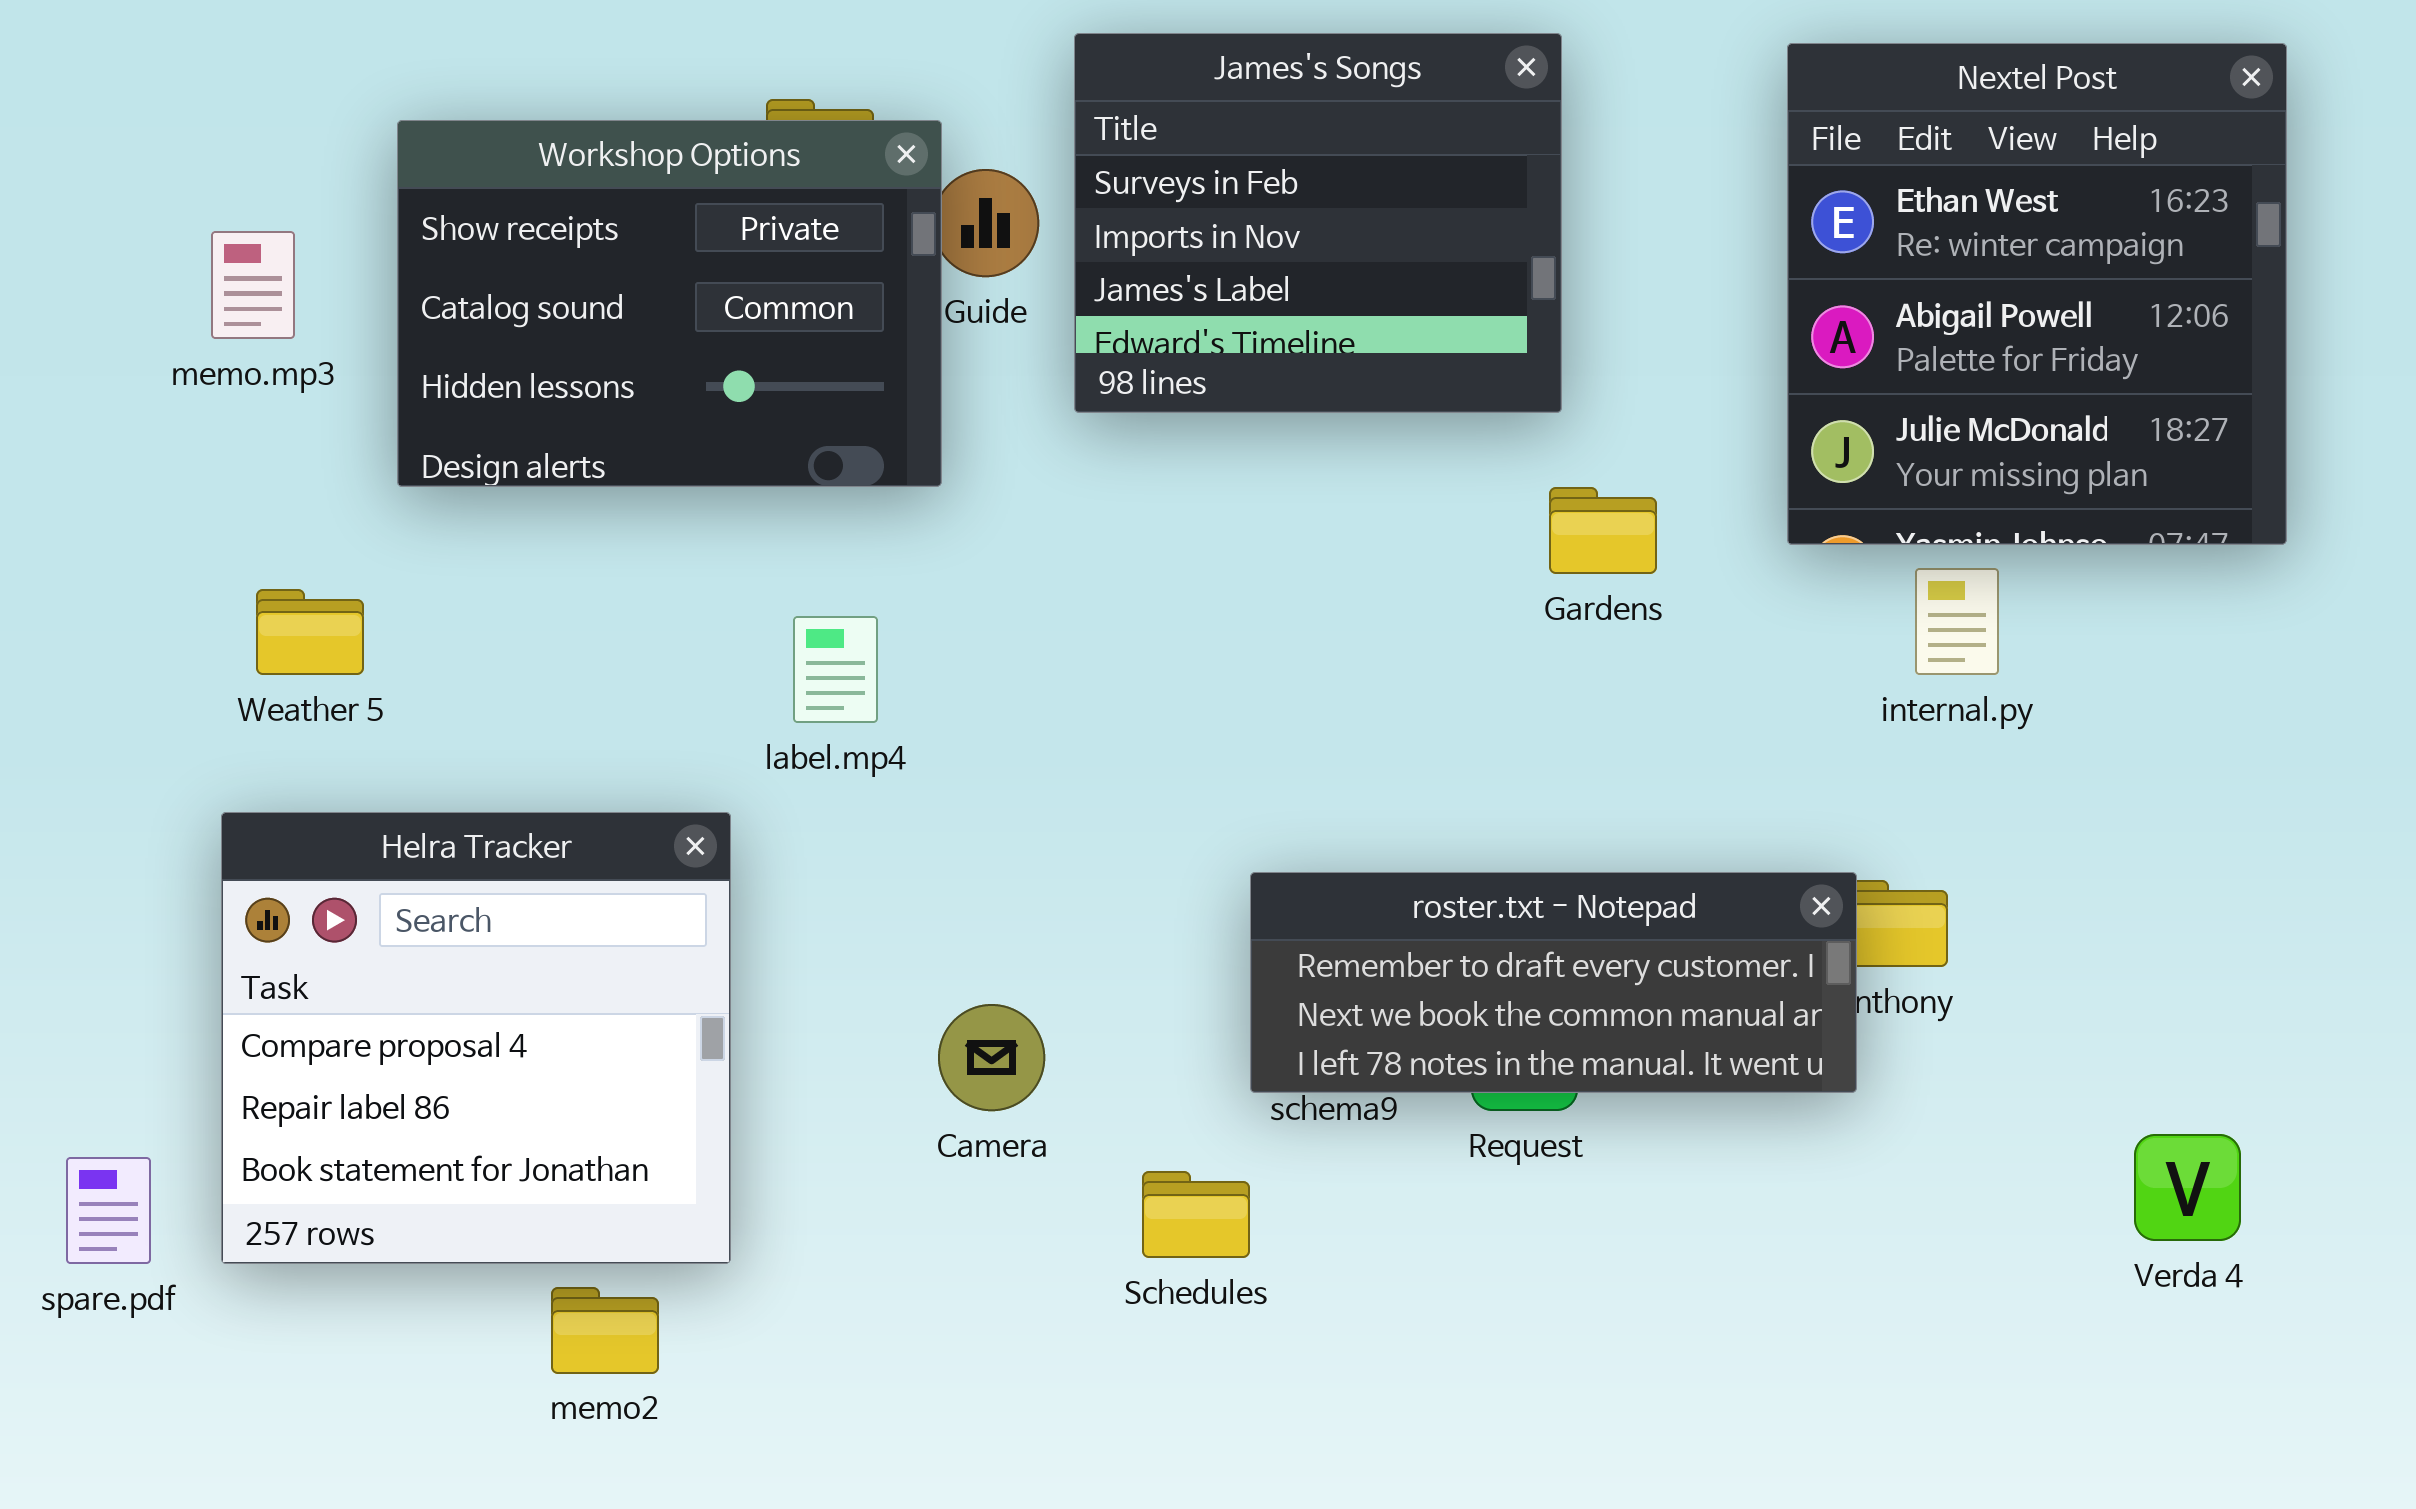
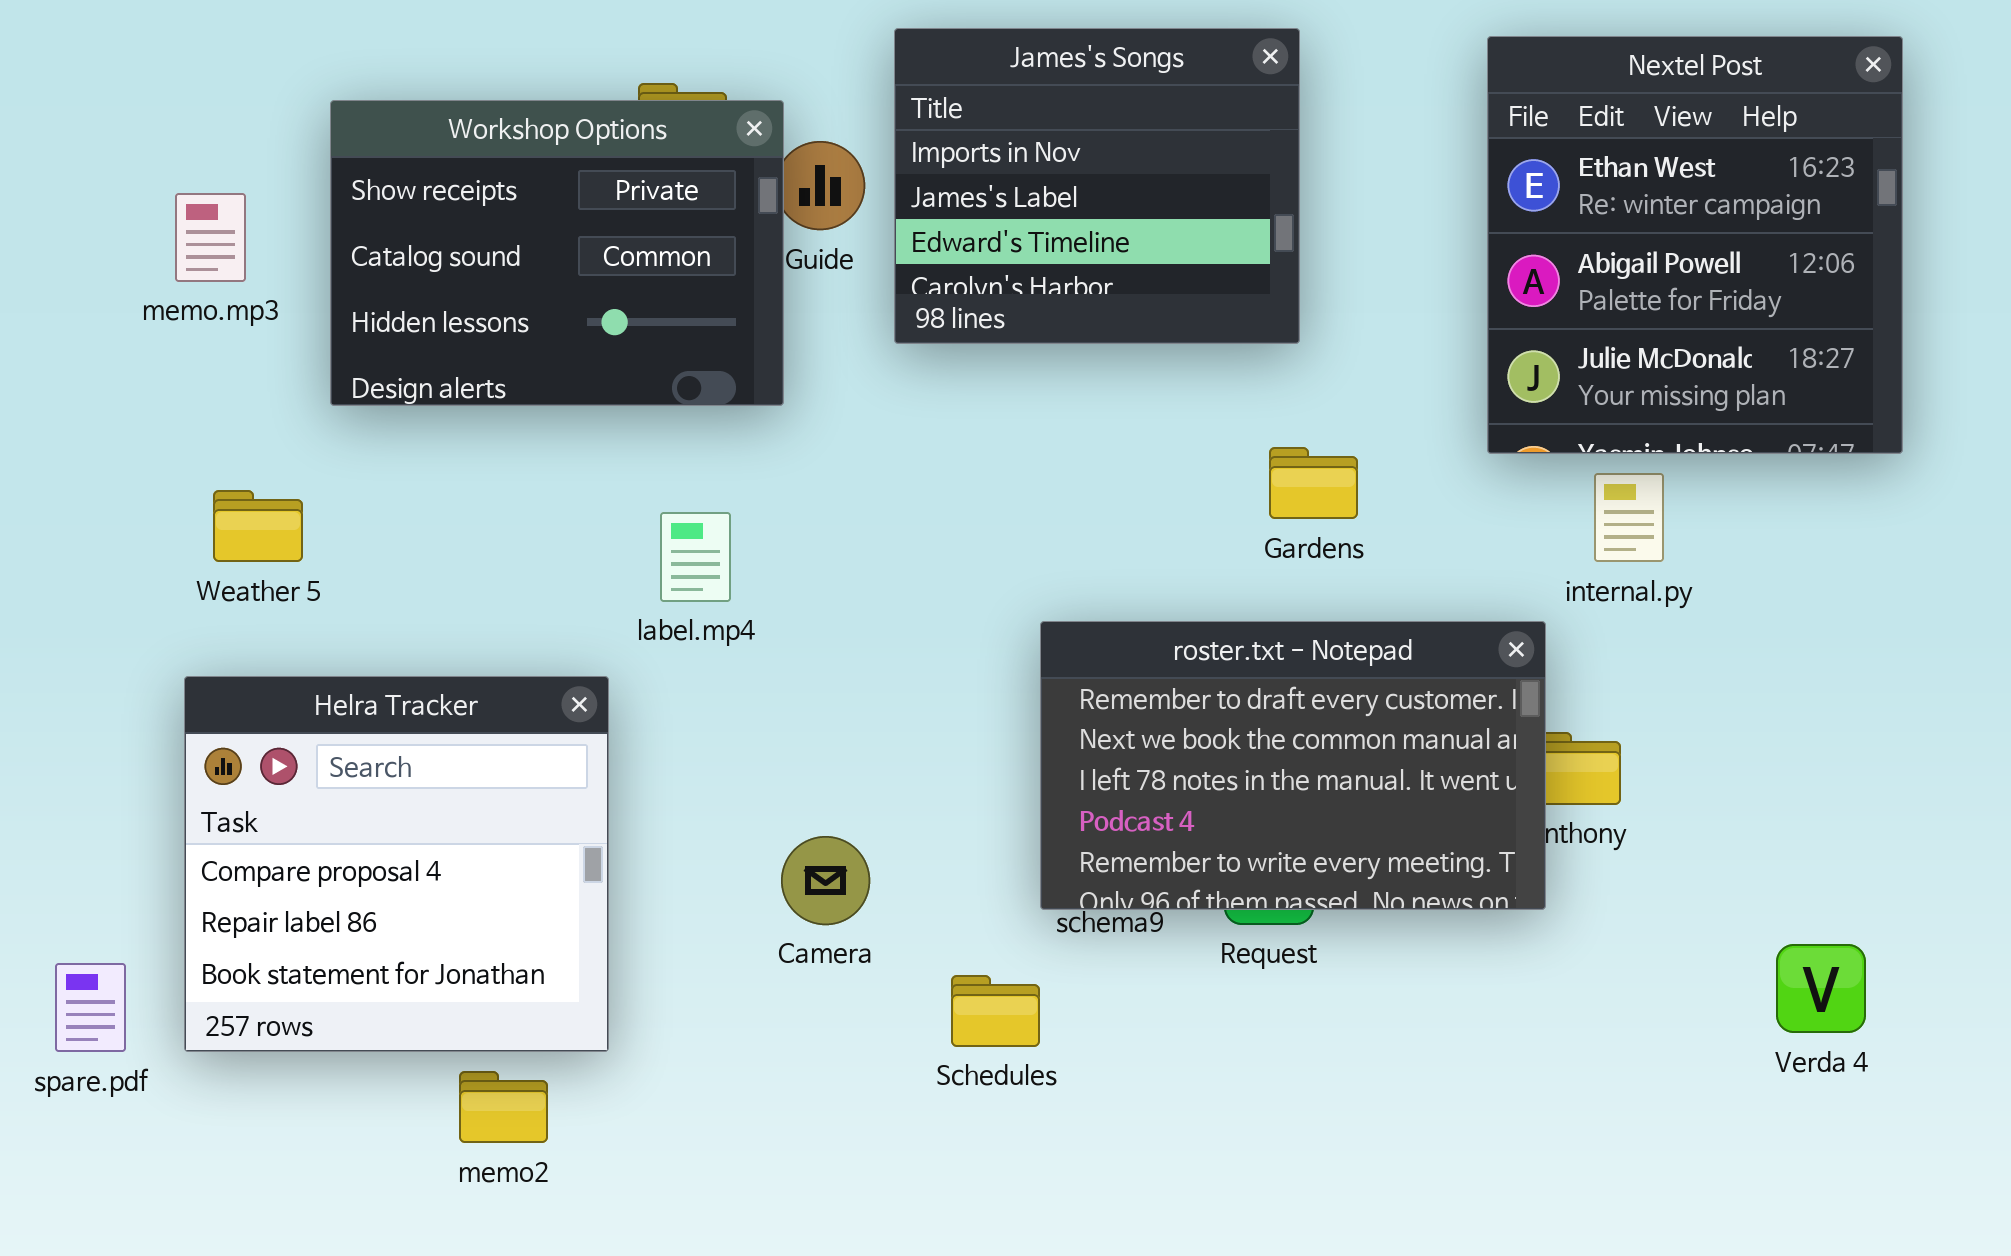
James's Songs: [1074,33,1562,413] -> [894,28,1300,344], scrolled down 1 row
Gardens: [1549,487,1657,574] -> [1269,447,1358,519], moved
roster.txt - Notepad: [1250,872,1857,1093] -> [1040,621,1546,910], resized

